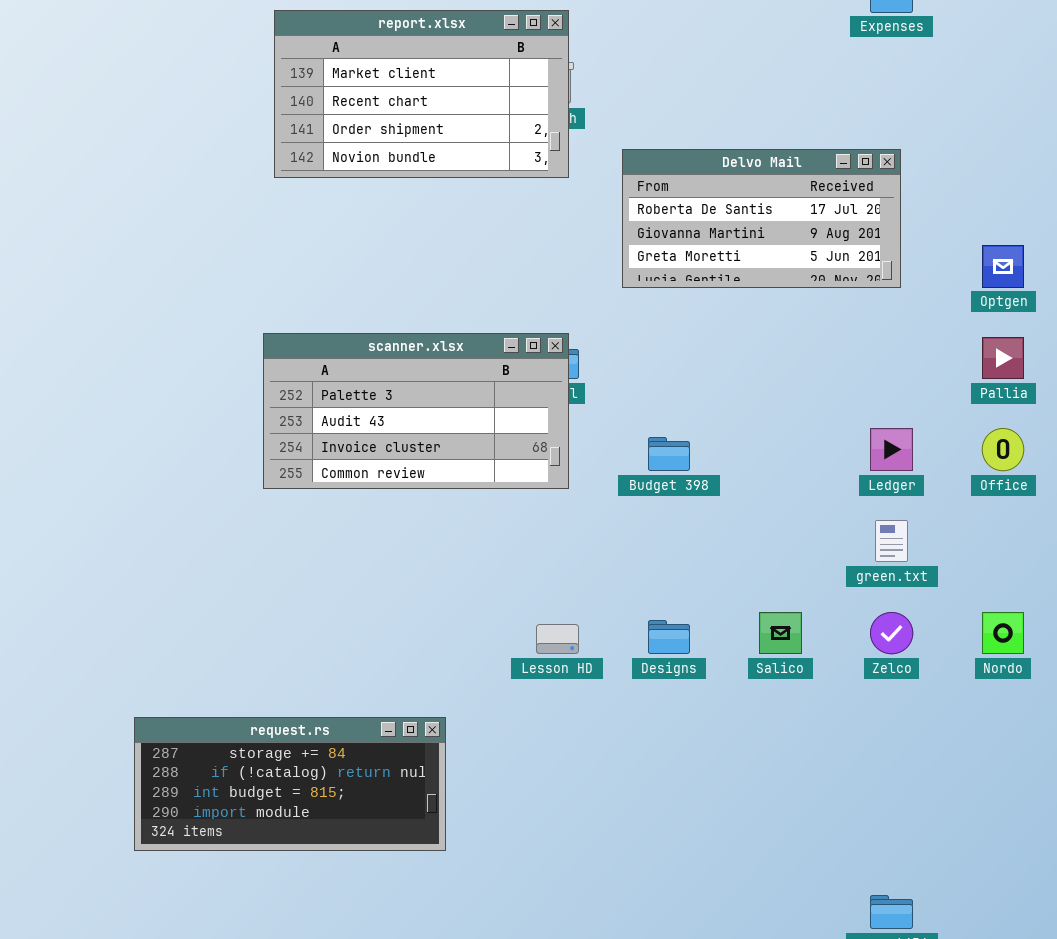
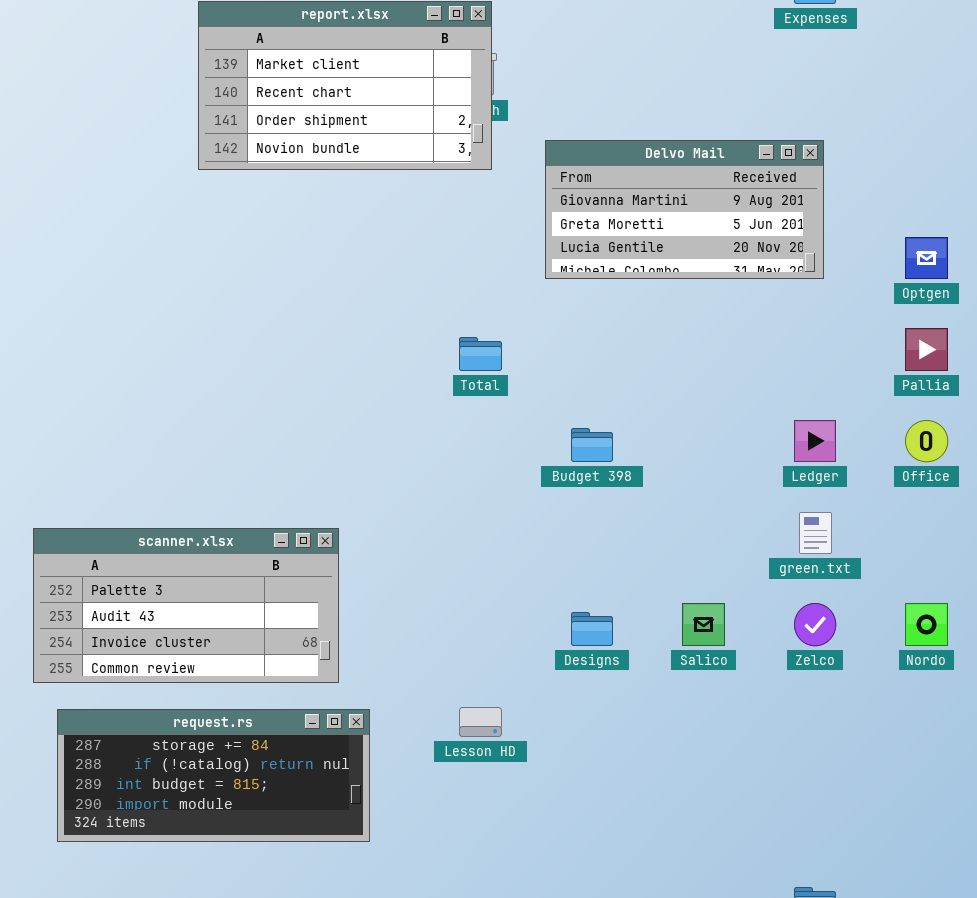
Delvo Mail: [622,149,901,288] -> [545,140,824,279], scrolled down 1 row
scanner.xlsx: [263,333,569,489] -> [33,528,339,683], moved
Lesson HD: [536,624,579,654] -> [459,707,502,737], moved

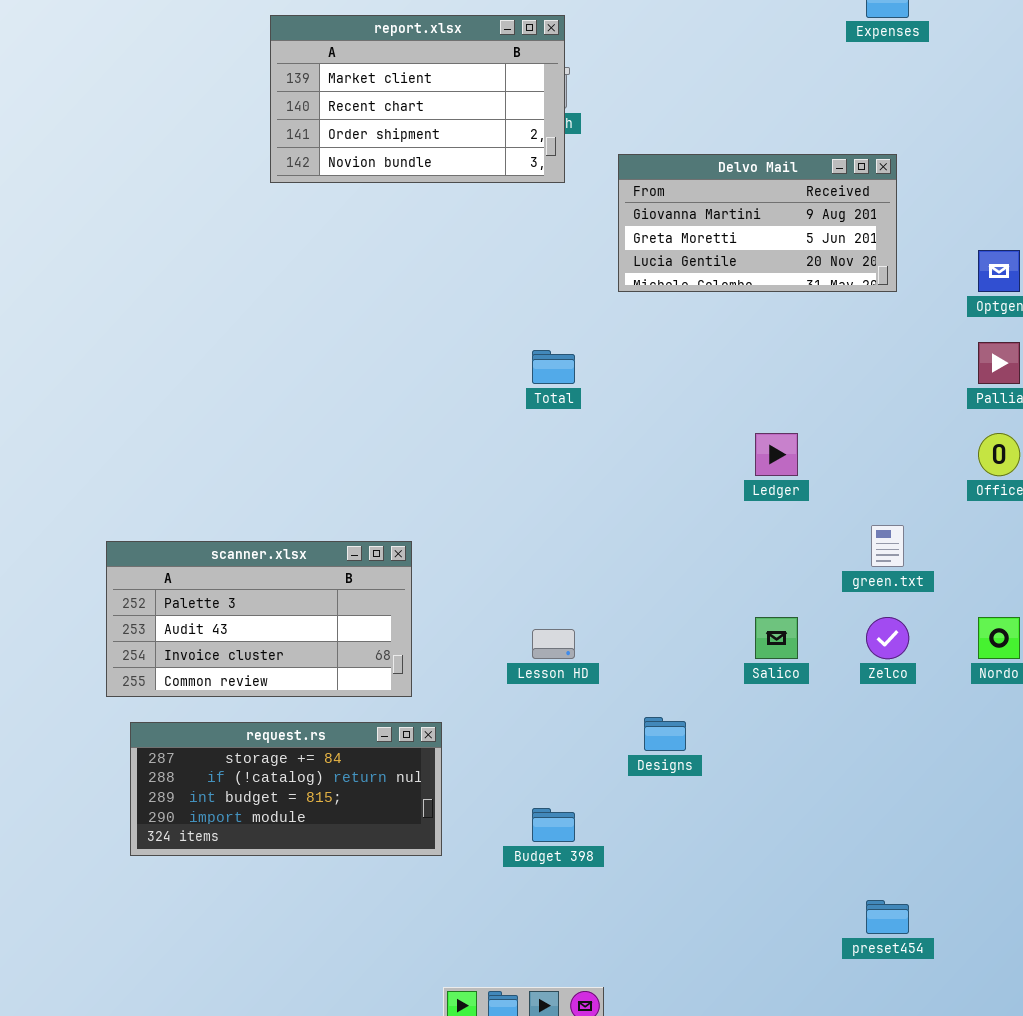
Ledger: [794,420,836,462] -> [755,433,798,476], moved
Budget 398: [571,428,613,462] -> [532,808,575,842], moved
Designs: [571,612,613,646] -> [644,717,686,751], moved
Lesson HD: [459,707,502,737] -> [532,629,575,659], moved

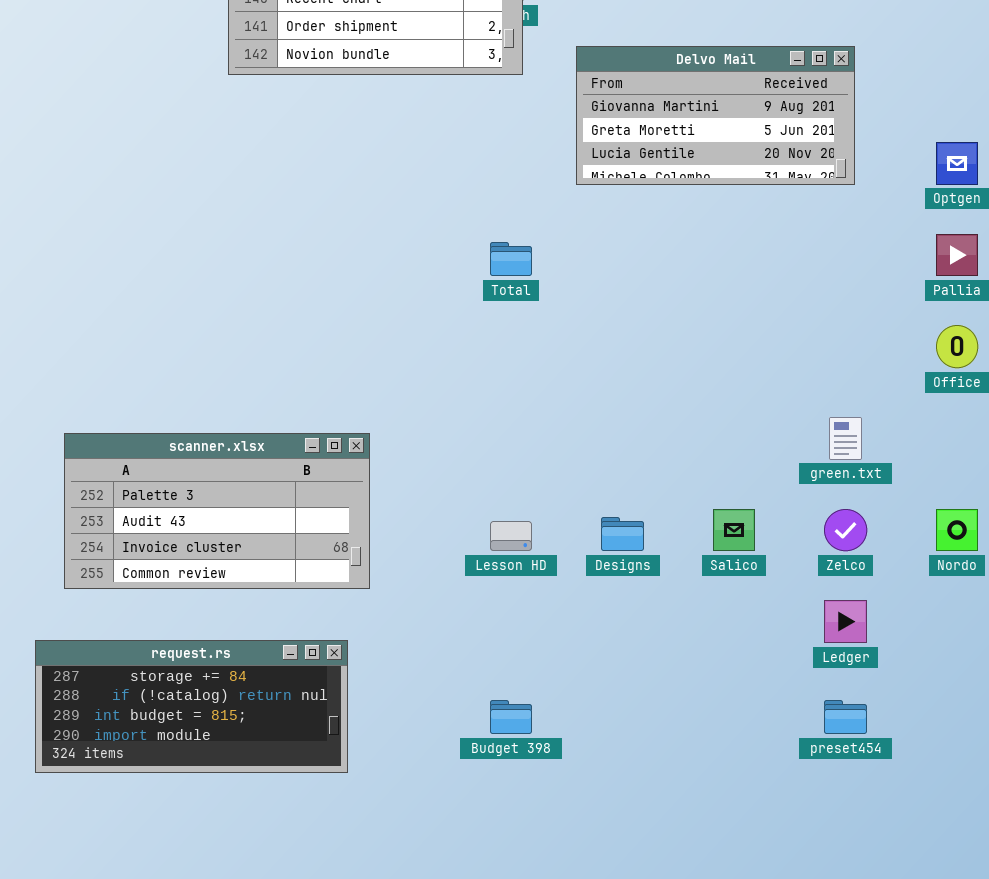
Ledger: [755,433,798,476] -> [824,600,867,643], moved
Designs: [644,717,686,751] -> [601,517,644,551], moved
request.rs: [130,722,442,856] -> [35,640,348,773], moved
preset454: [866,900,909,934] -> [824,700,867,734], moved

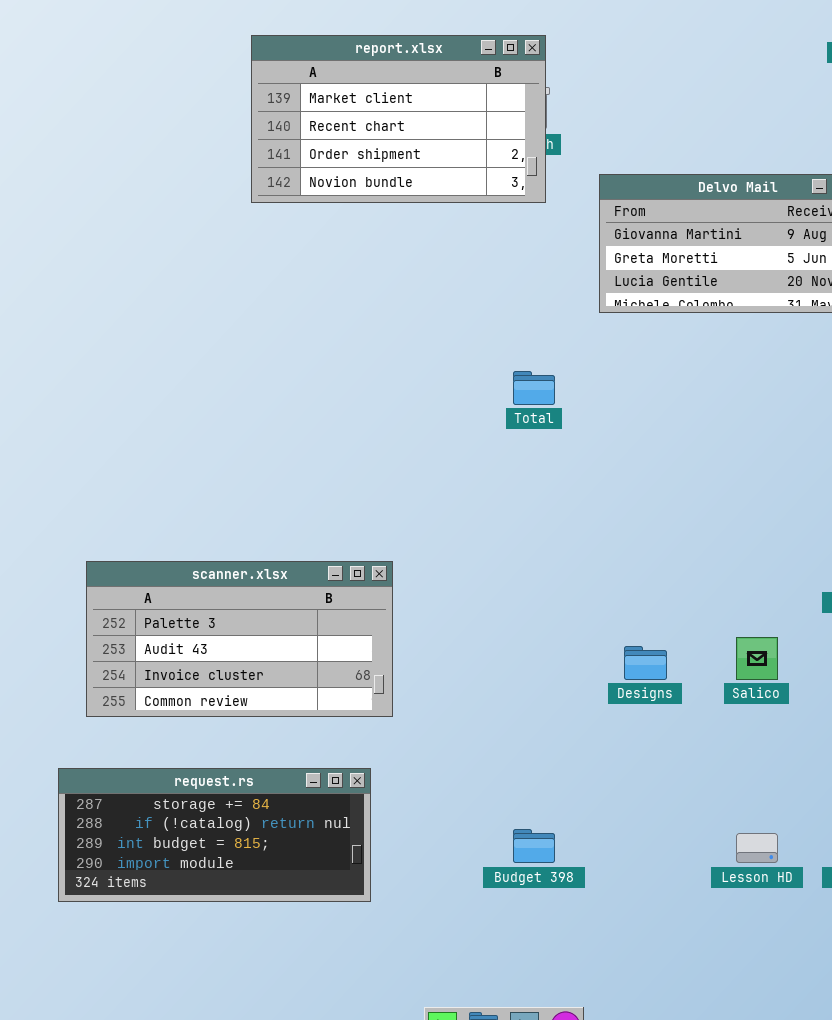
Lesson HD: [490,521,532,551] -> [736,833,778,863], moved

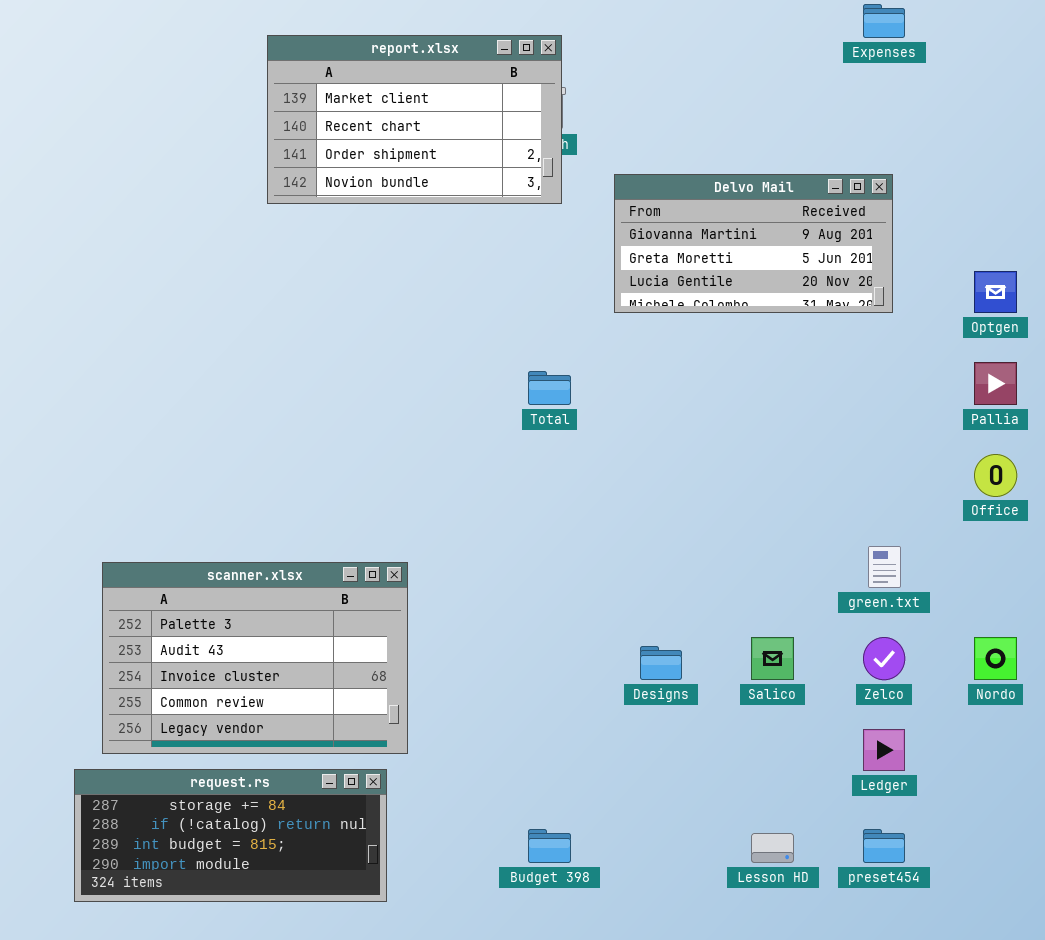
scanner.xlsx: [86,561,393,717] -> [102,562,408,754], resized

